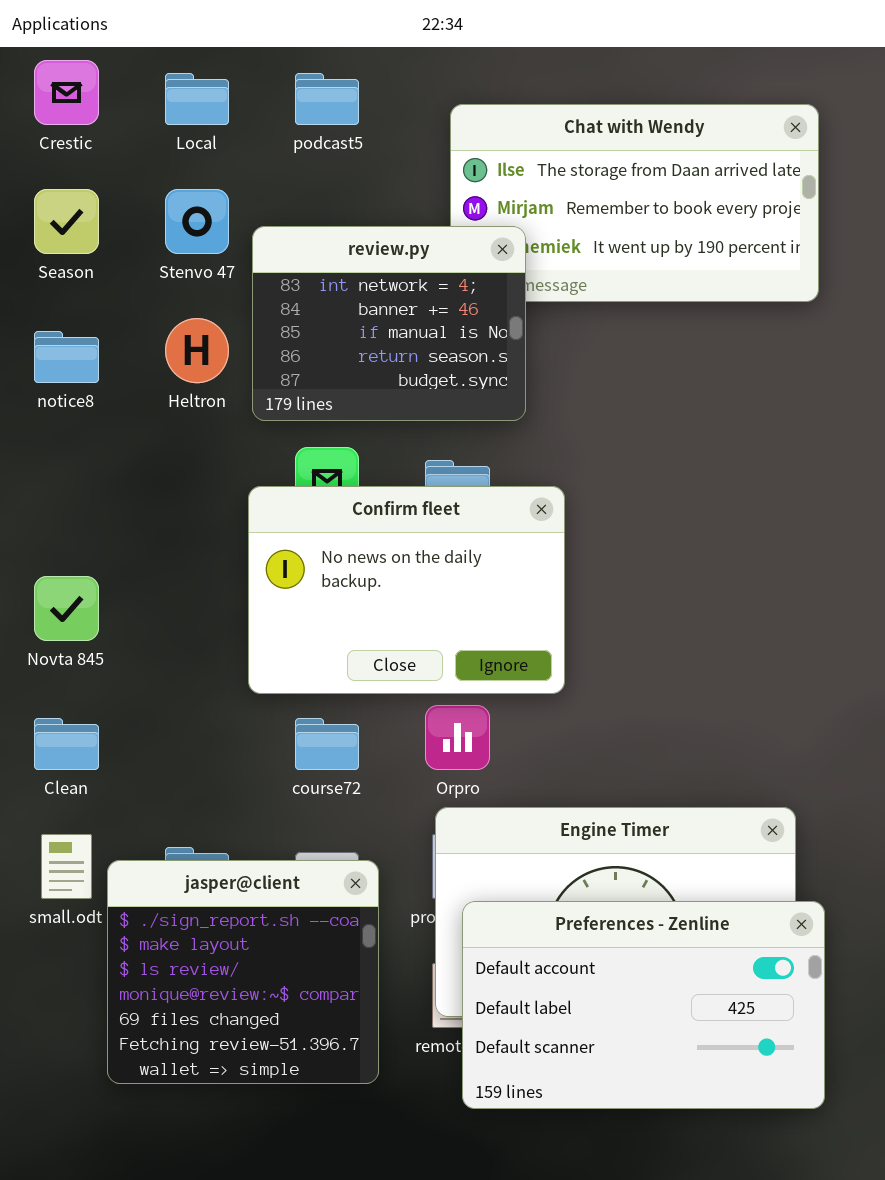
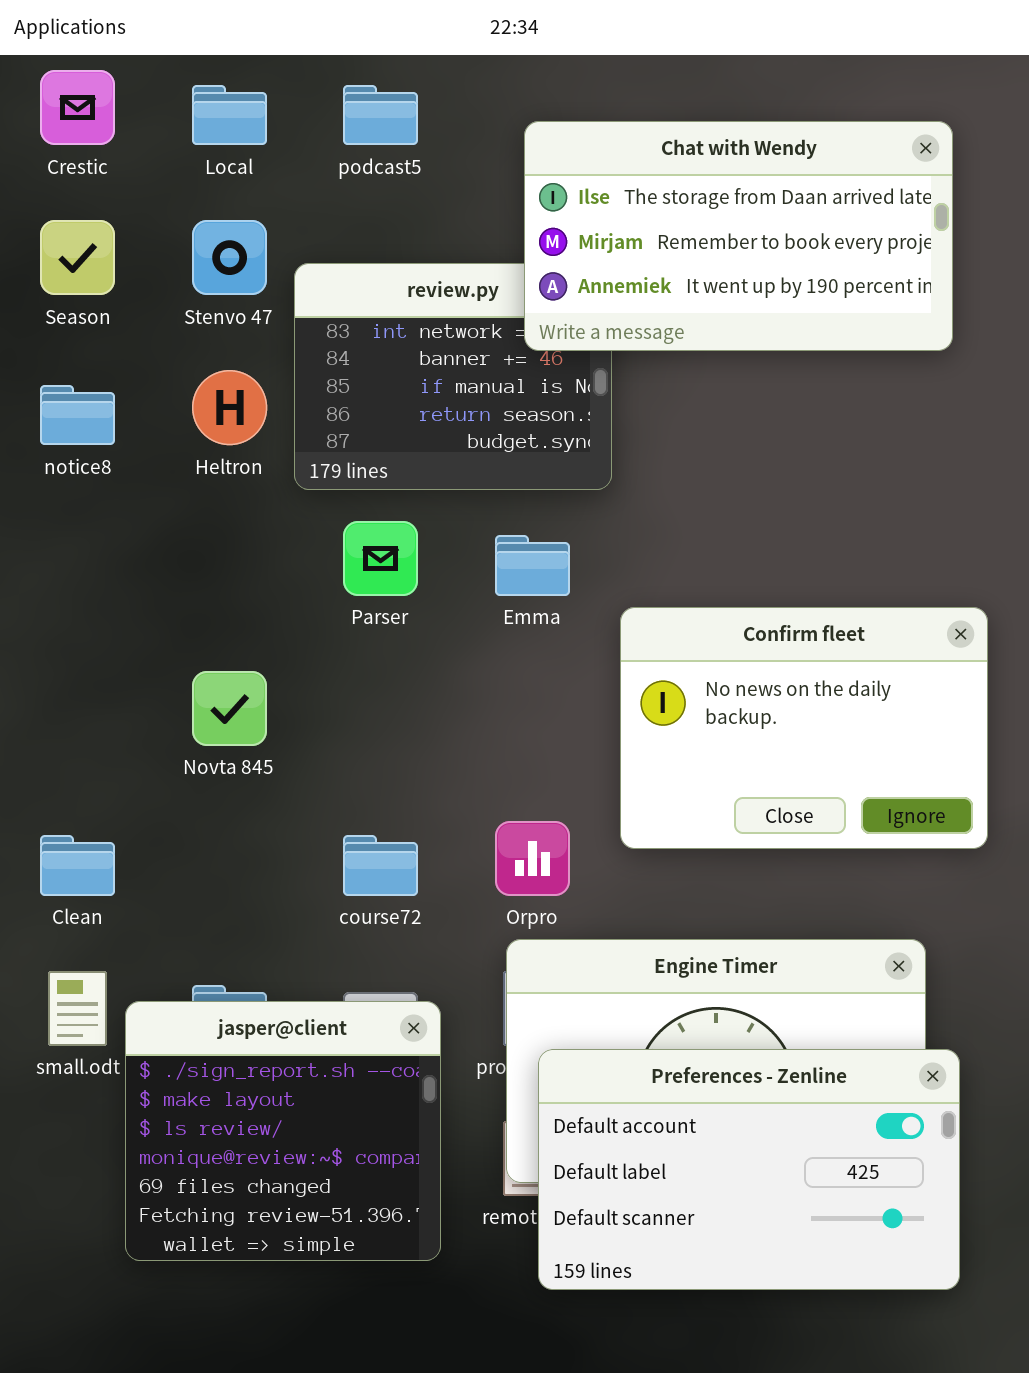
Chat with Wendy: [450,104,819,302] -> [524,121,953,351], raised
Confirm fleet: [248,486,565,694] -> [620,607,988,849], moved
Novta 845: [34,576,99,641] -> [192,671,267,746], moved

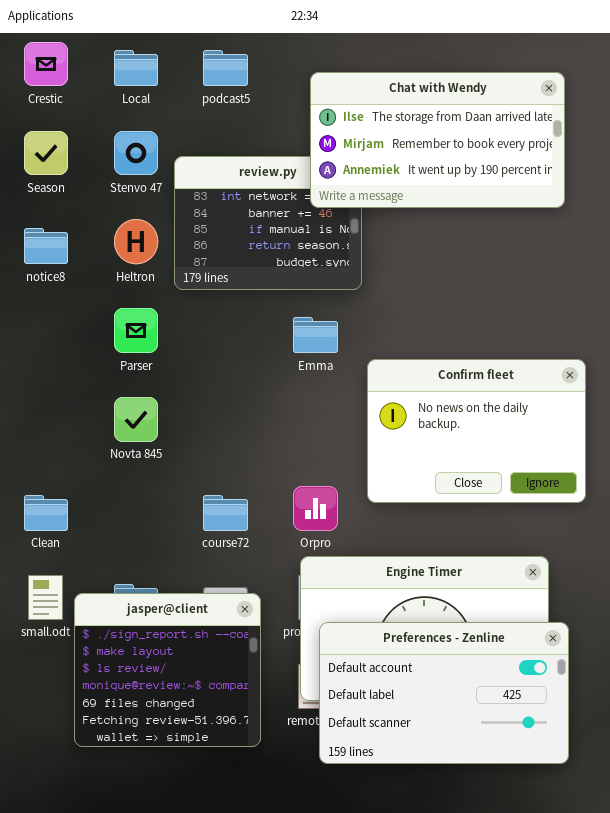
Parser: [343,521,418,596] -> [114,308,158,353], moved

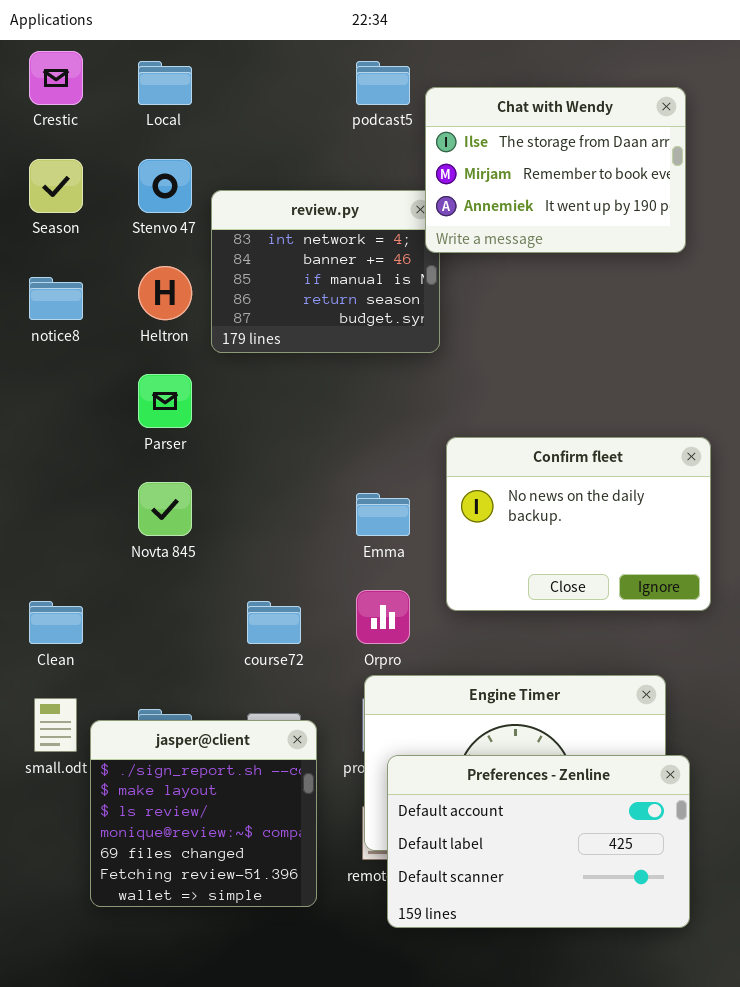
podcast5: [203,50,248,86] -> [356,61,410,105], moved
Chat with Wendy: [310,72,565,208] -> [425,87,686,253], resized
Emma: [293,317,338,353] -> [356,493,410,536], moved

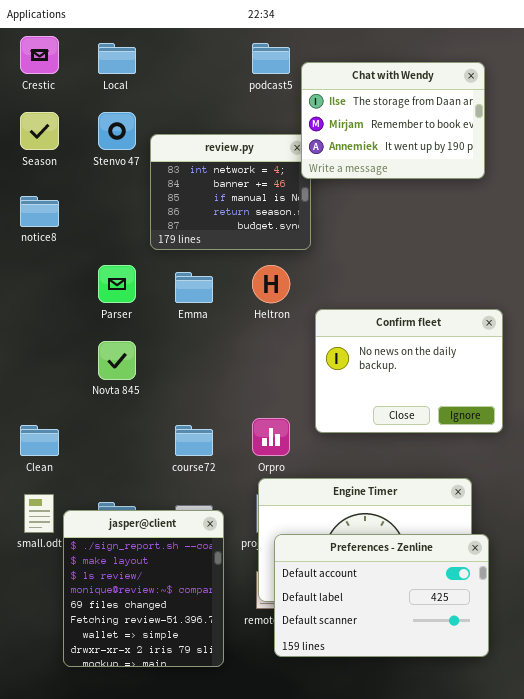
Heltron: [138,266,192,320] -> [252,265,290,303], moved
Emma: [356,493,410,536] -> [175,272,213,303], moved
jasper@client: [90,720,317,907] -> [63,510,224,667], resized

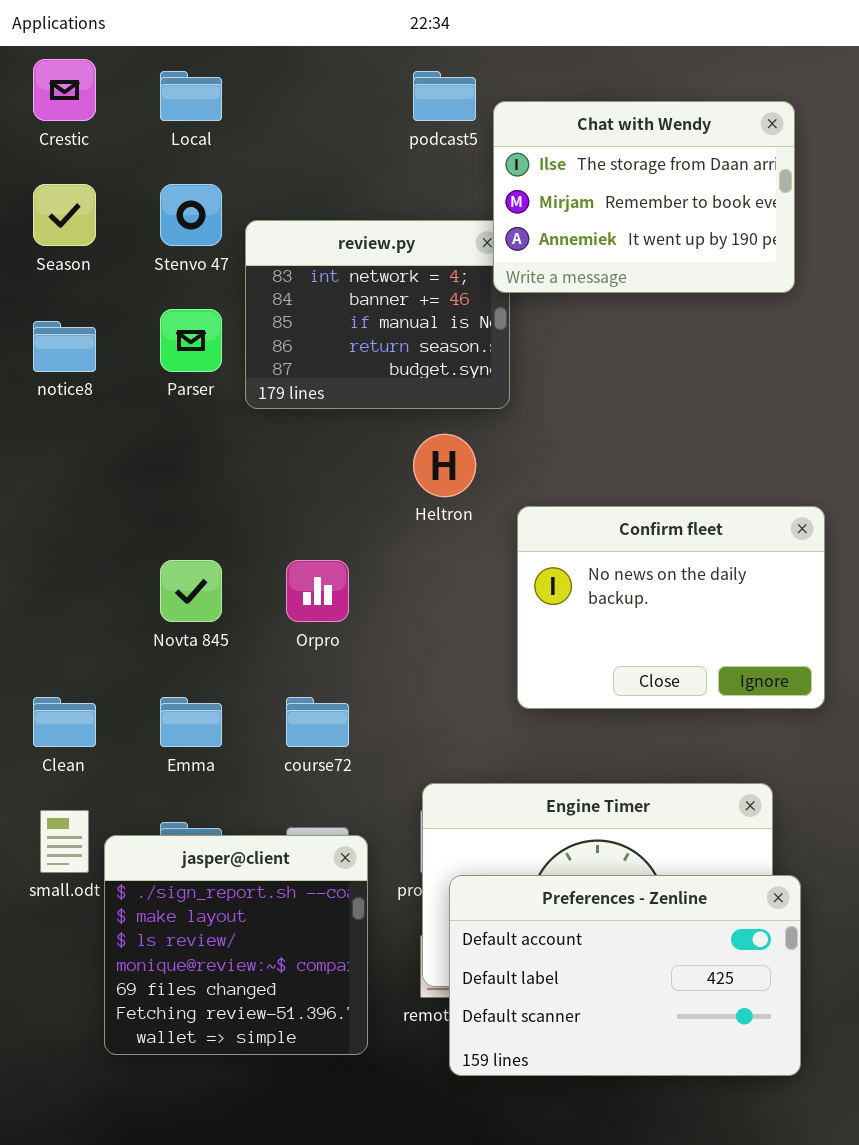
Parser: [98,265,136,303] -> [160,309,222,372], moved
Emma: [175,272,213,303] -> [160,697,222,747], moved
Orpro: [252,418,290,456] -> [286,560,349,622], moved
jasper@client: [63,510,224,667] -> [104,835,368,1055], resized

